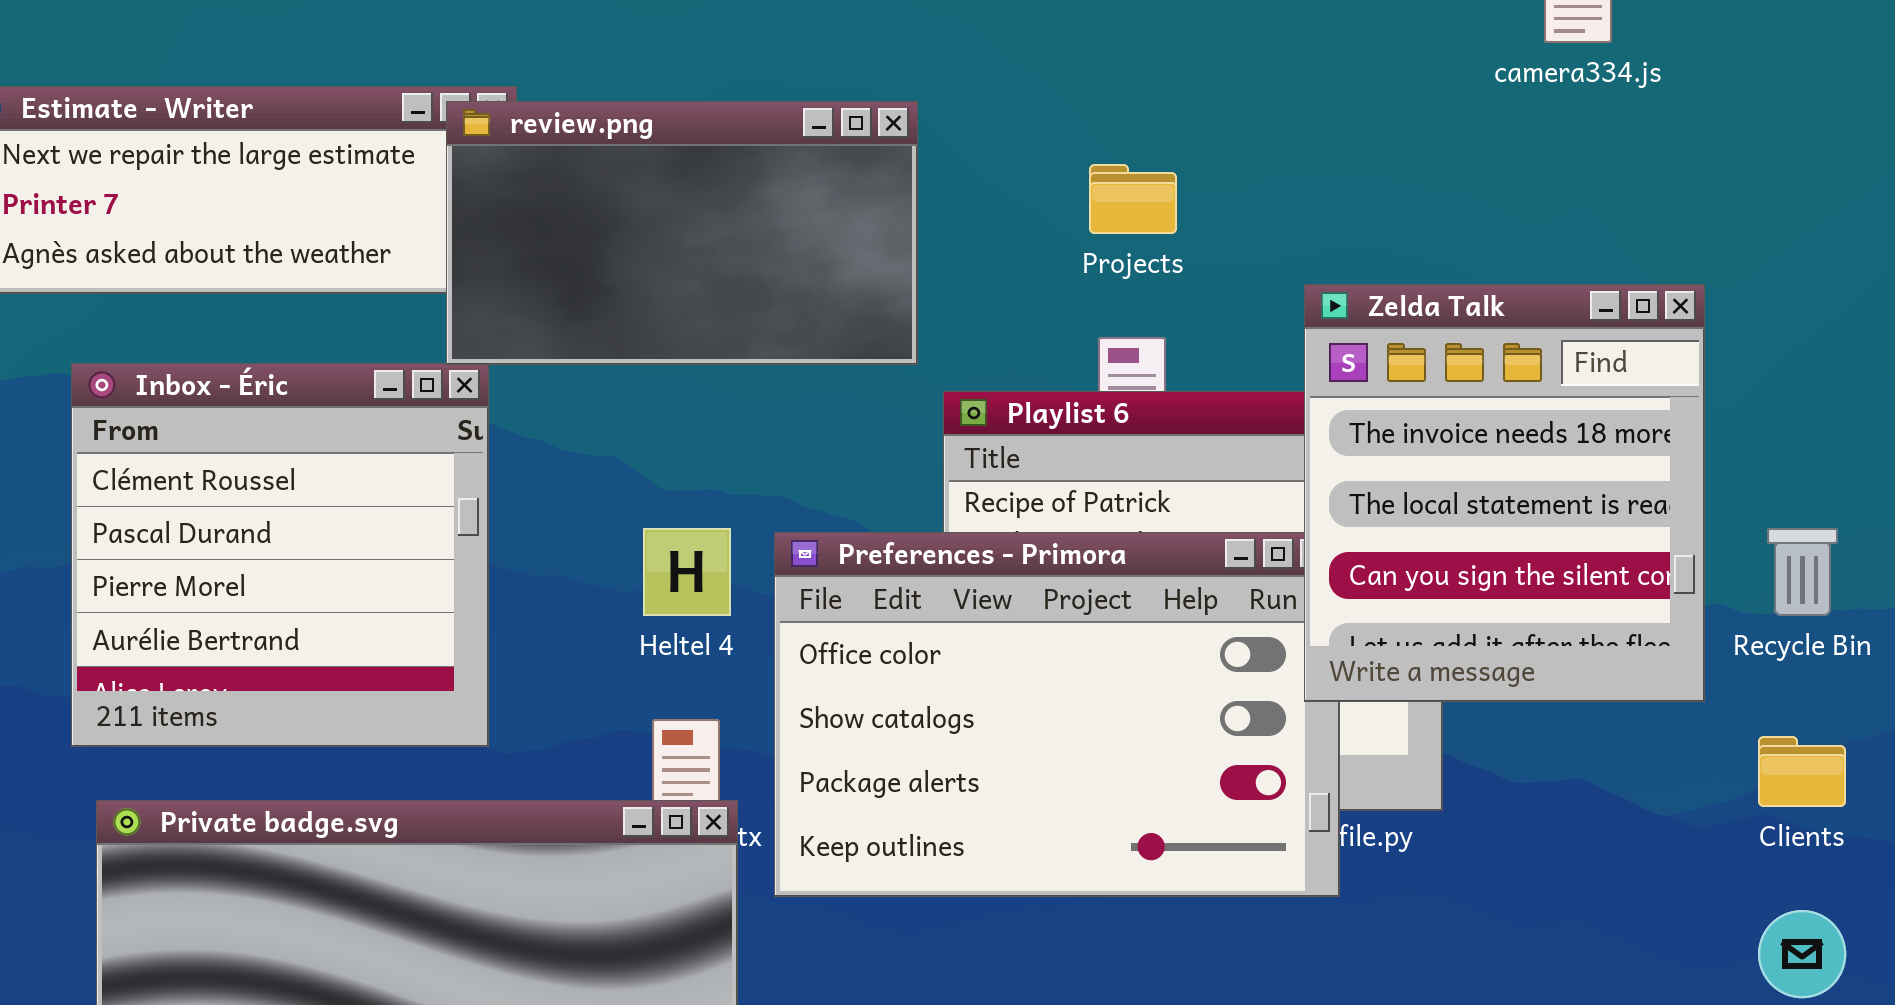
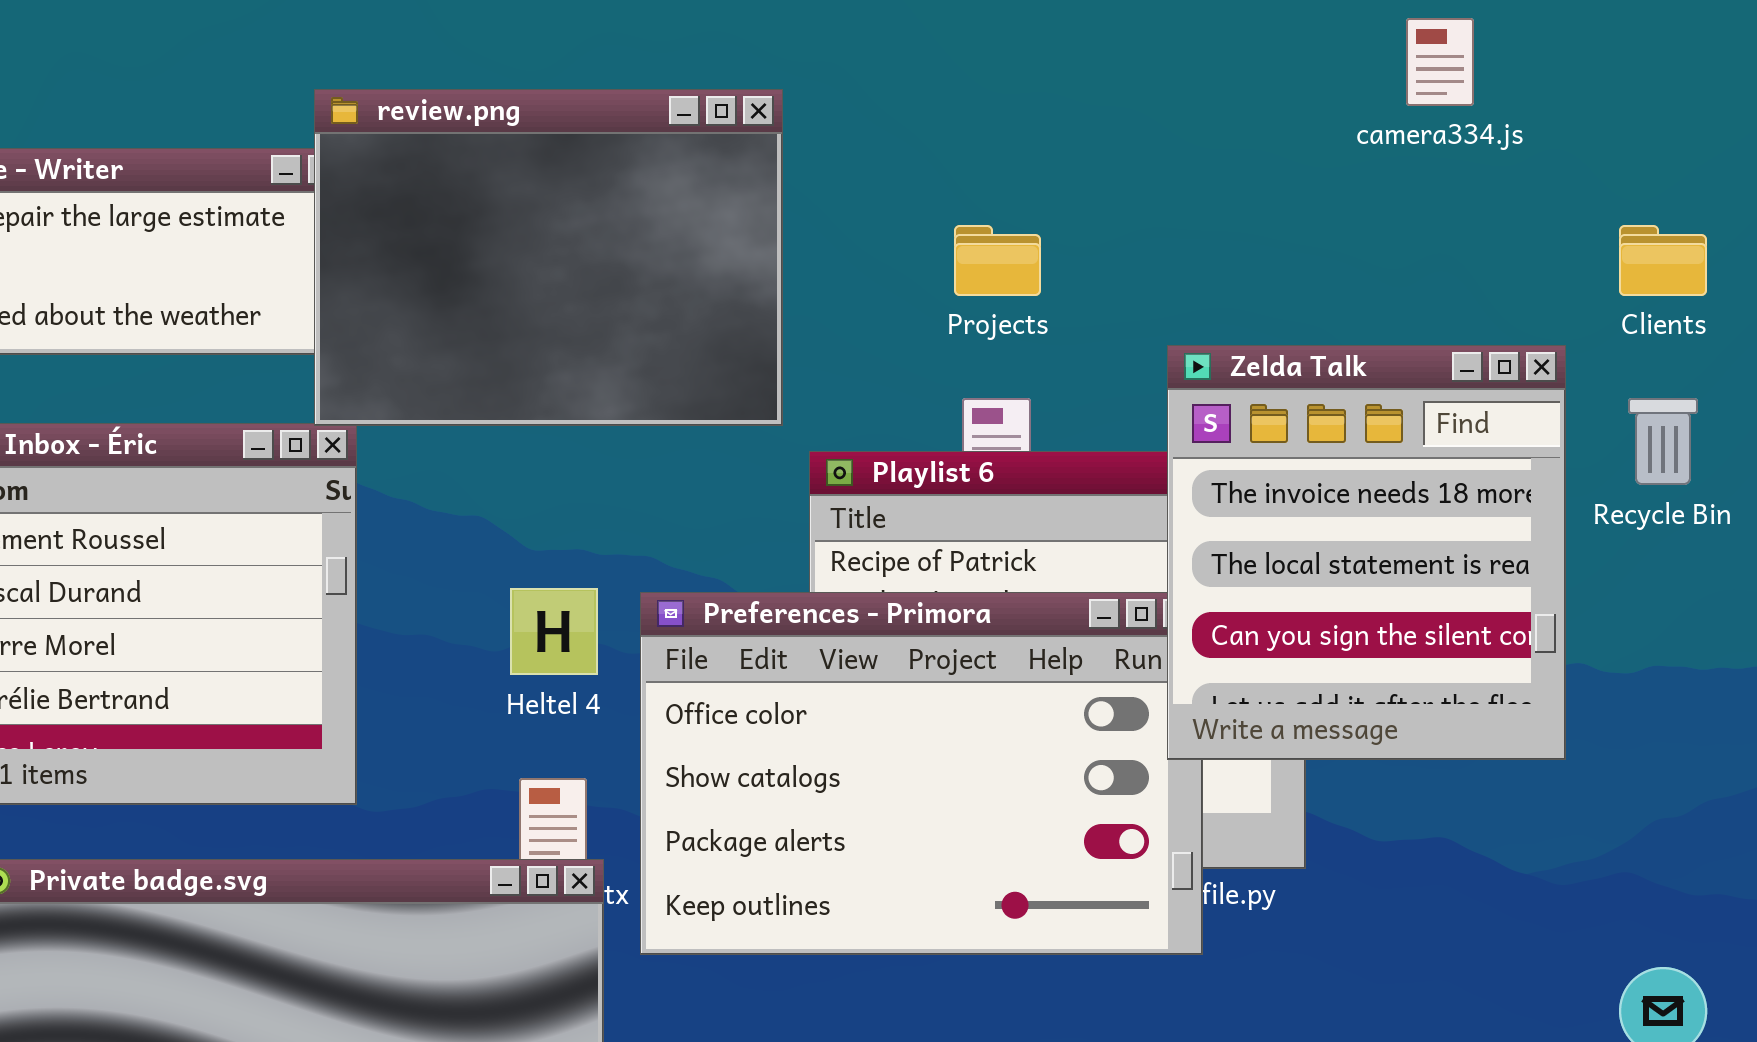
review.png: [446,101,918,365] -> [314,89,783,426], resized
Recycle Bin: [1767,528,1838,616] -> [1628,398,1698,485], moved
Clients: [1758,736,1846,807] -> [1619,225,1707,296], moved

